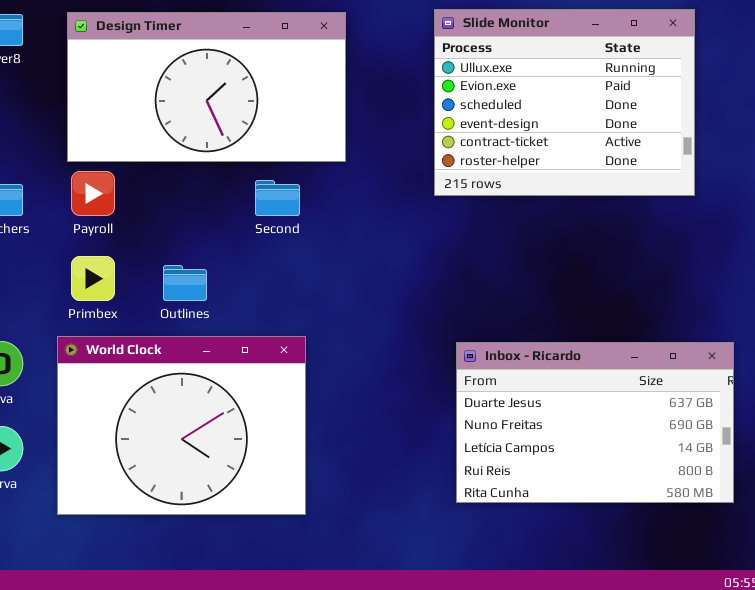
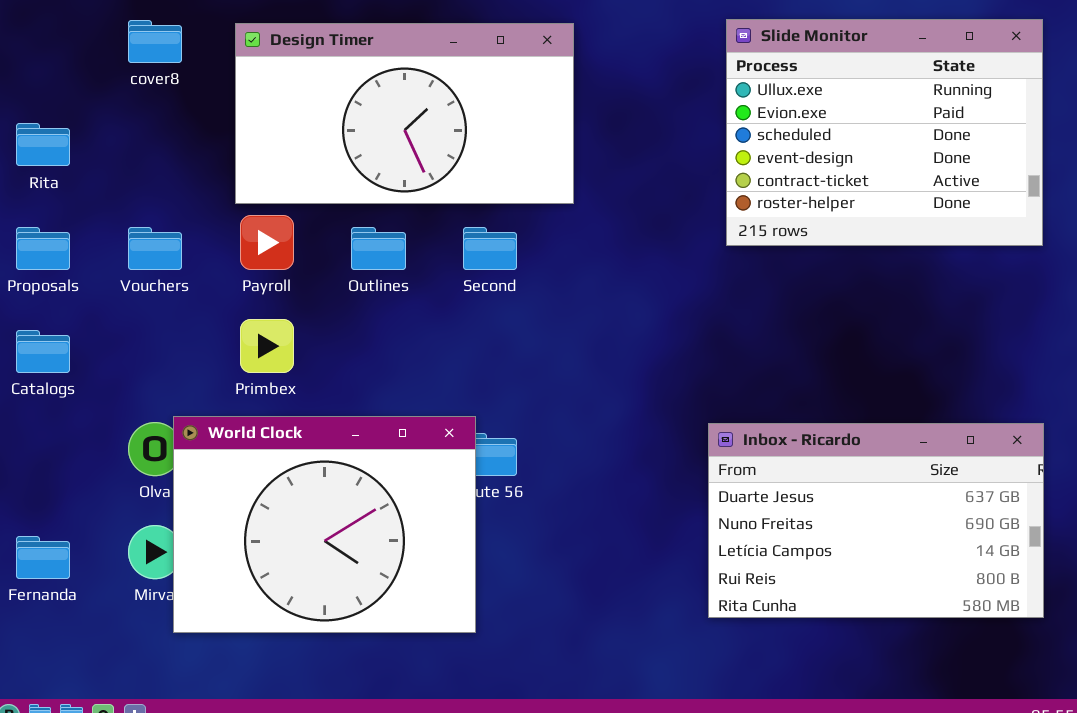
Slide Monitor: [434,9,695,196] -> [726,19,1043,246], moved
Outlines: [163,265,207,301] -> [351,227,406,270], moved
World Clock: [57,336,306,515] -> [173,416,476,633], moved

